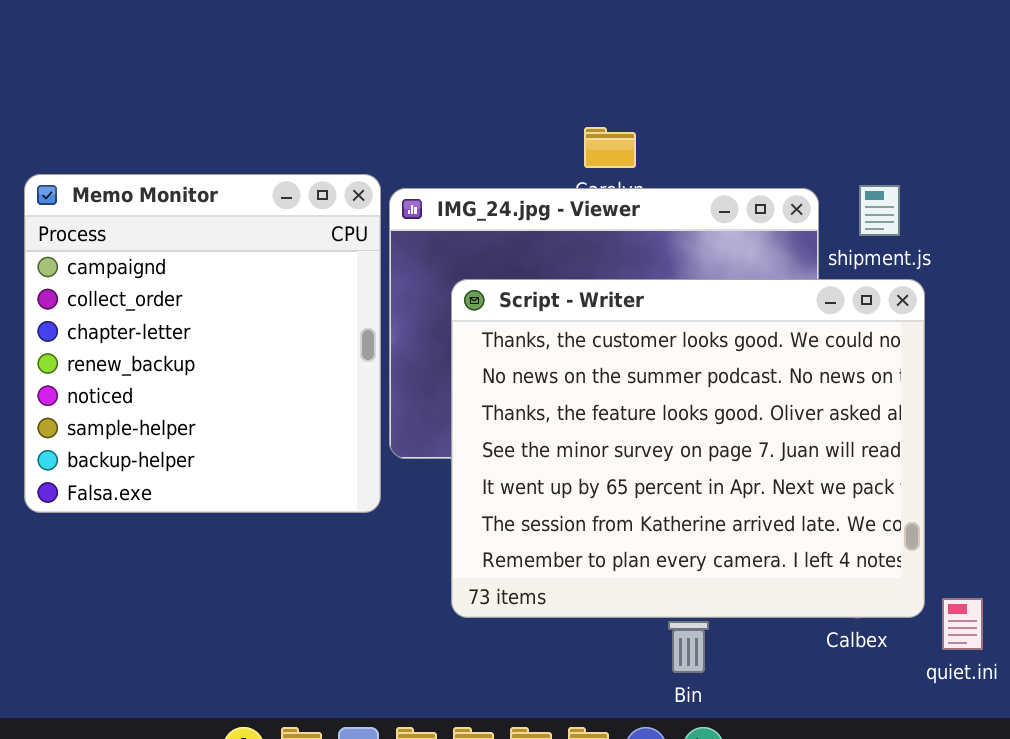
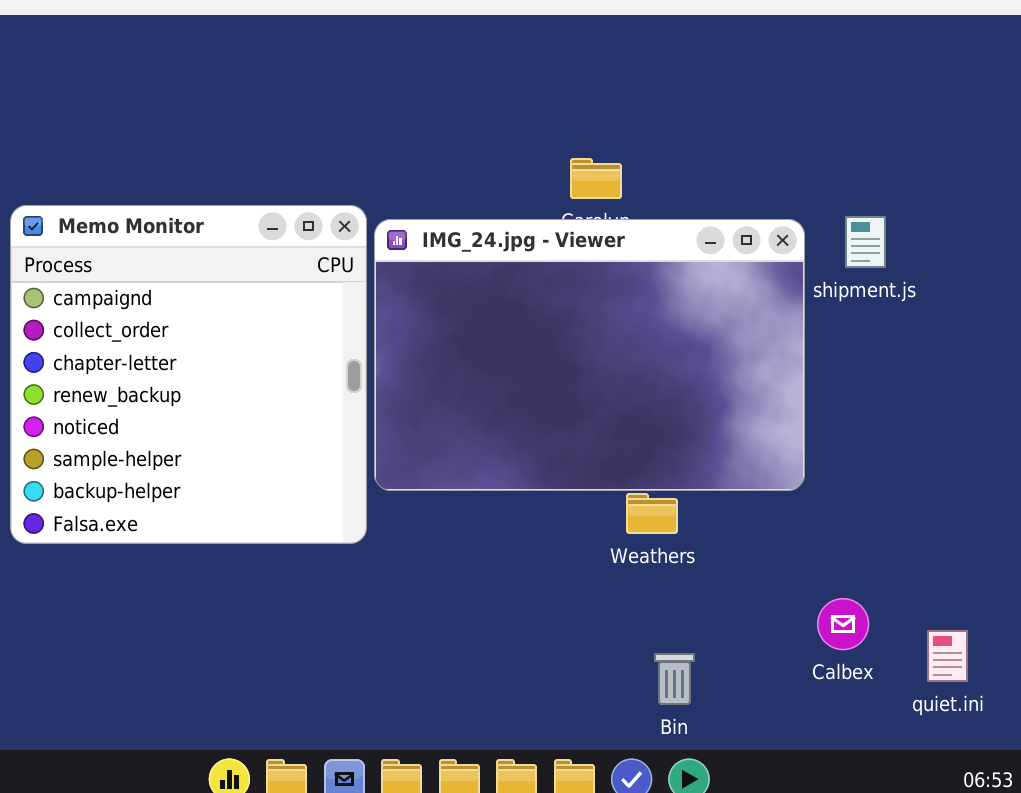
Script - Writer: [451,279,925,618] -> none, closed

